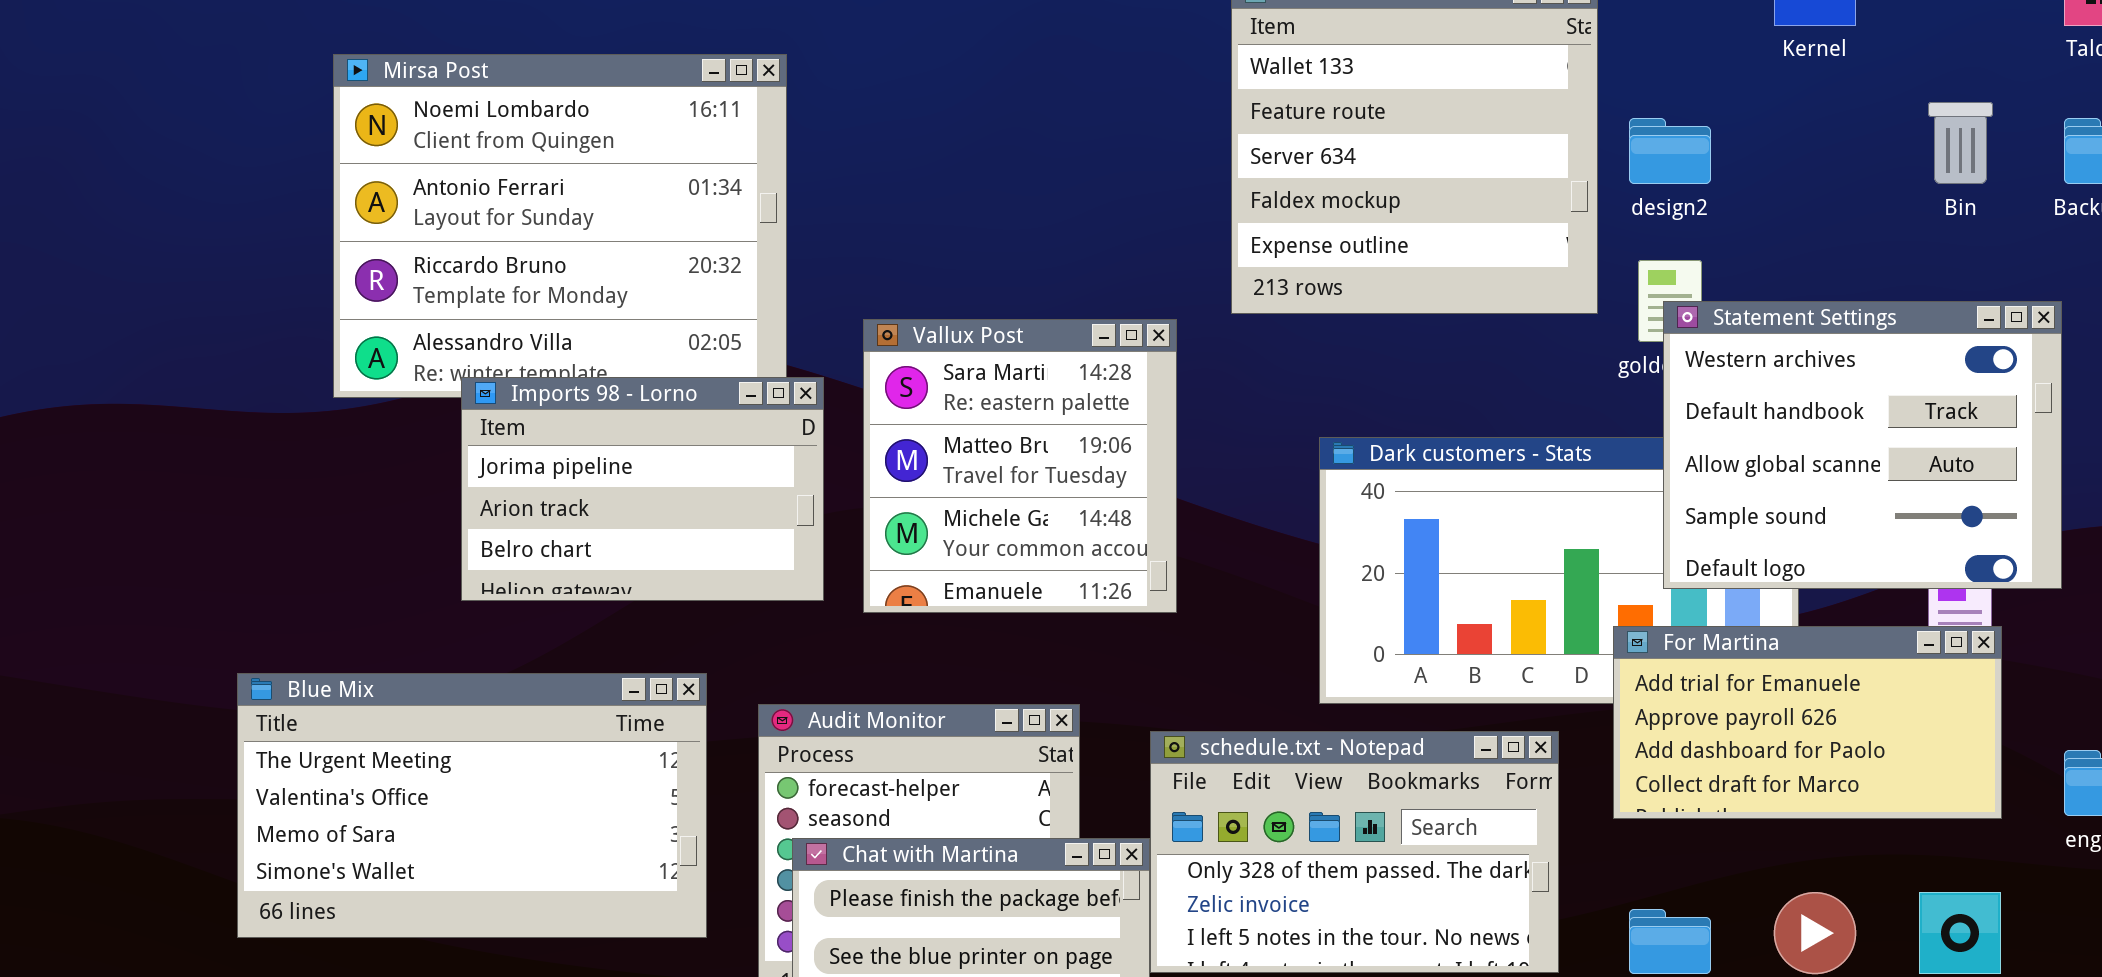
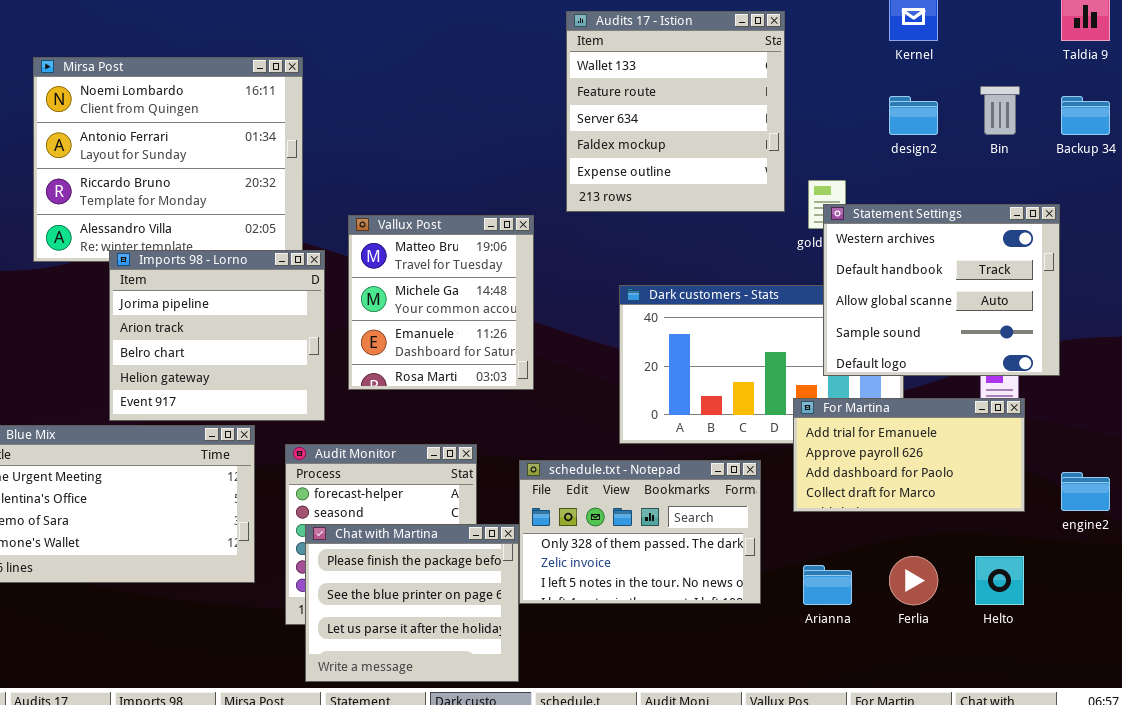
design2: [1629,118,1711,184] -> [889,96,938,135], moved
Vallux Post: [863,319,1177,613] -> [348,215,534,390], scrolled down 1 row
Imports 98 - Lorno: [461,377,824,601] -> [109,250,325,421], resized

